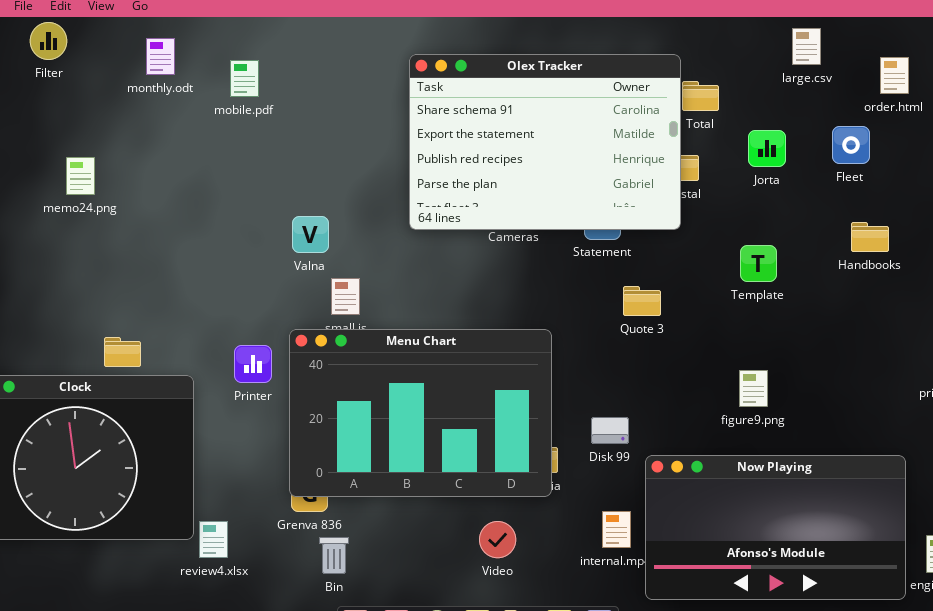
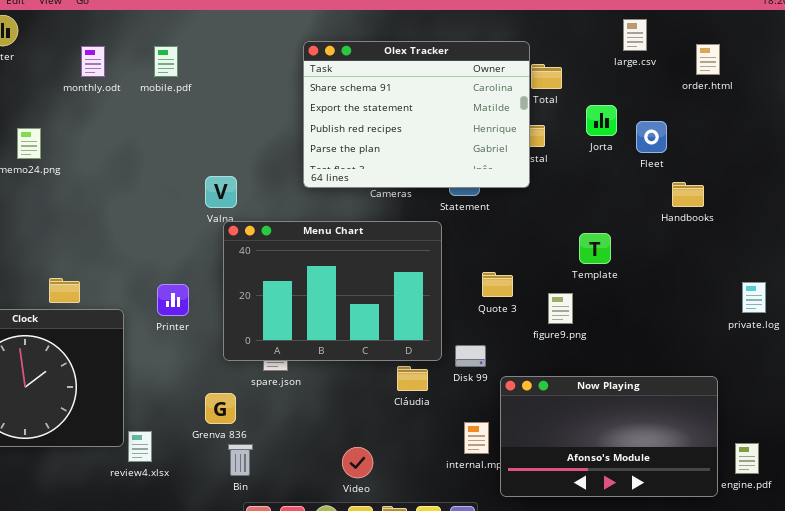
monthly.odt: [146,38,175,75] -> [81,46,105,77], moved
Fleet: [832,126,870,164] -> [636,121,667,153], moved
Template: [740,245,777,282] -> [579,233,611,264], moved
Quote 3: [623,286,661,316] -> [482,272,513,297], moved
Menu Chart: [289,329,552,497] -> [223,221,442,361], moved
figure9.png: [739,370,768,407] -> [548,293,573,324], moved
Video: [479,521,516,558] -> [342,447,373,478], moved

